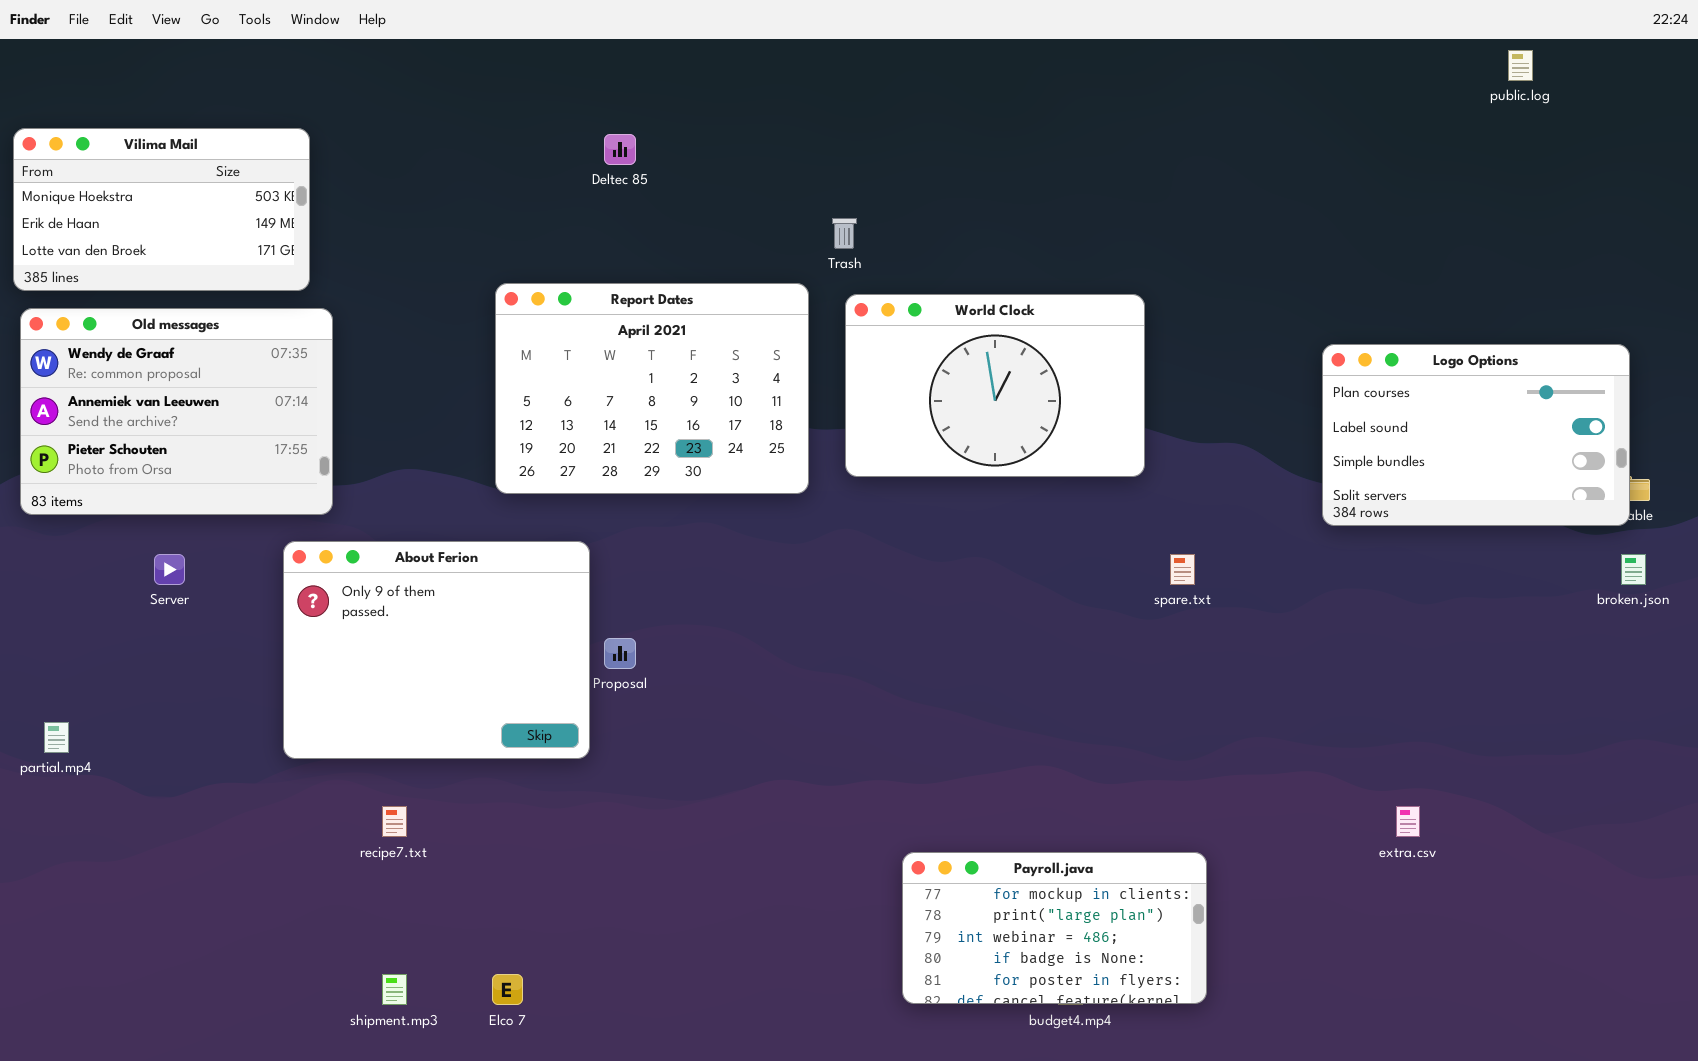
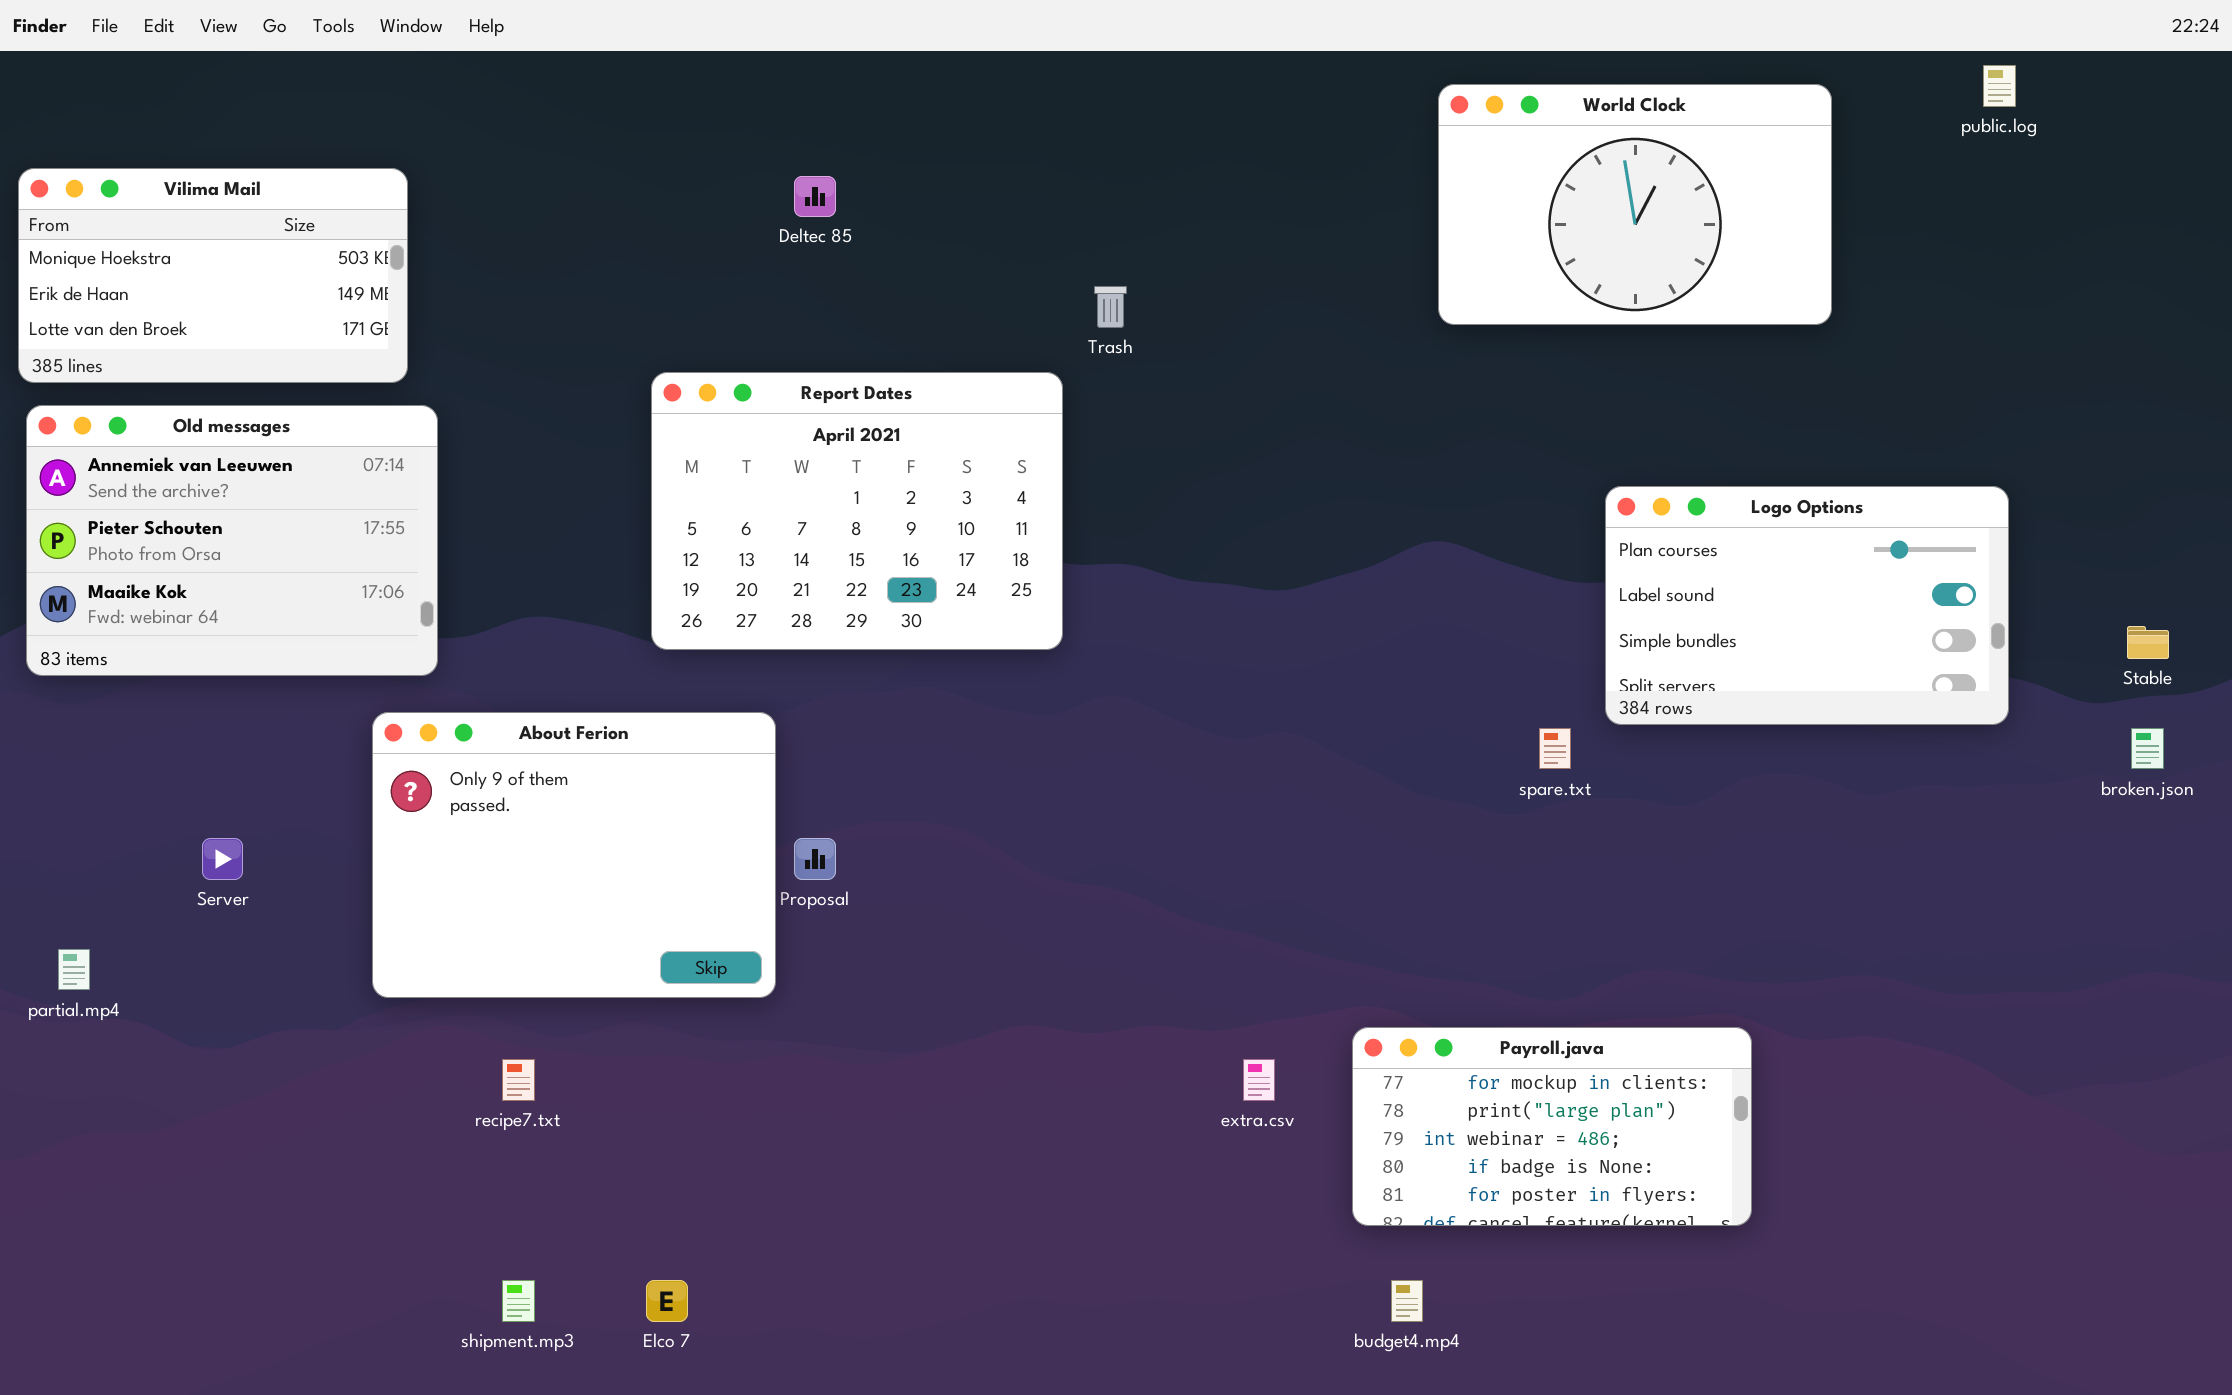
World Clock: [845,294,1145,477] -> [1438,84,1832,325], moved
Old messages: [20,308,333,515] -> [26,405,438,676], scrolled down 1 row
Logo Options: [1322,344,1630,526] -> [1605,486,2009,725], moved
Server: [154,554,185,585] -> [202,838,243,880], moved
extra.csv: [1396,806,1420,837] -> [1243,1059,1275,1101], moved
Payroll.java: [902,852,1207,1004] -> [1352,1027,1752,1226], moved

